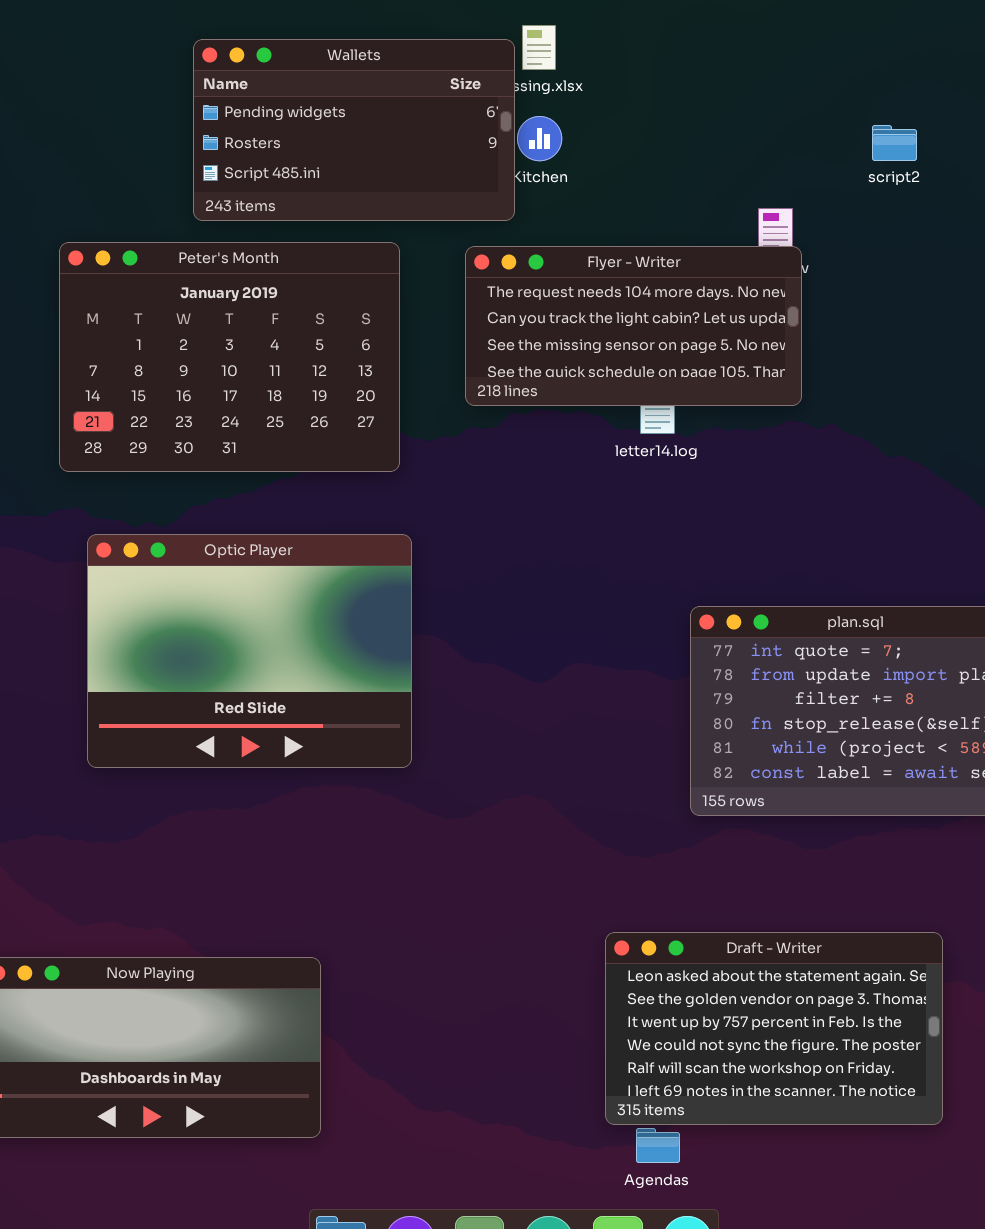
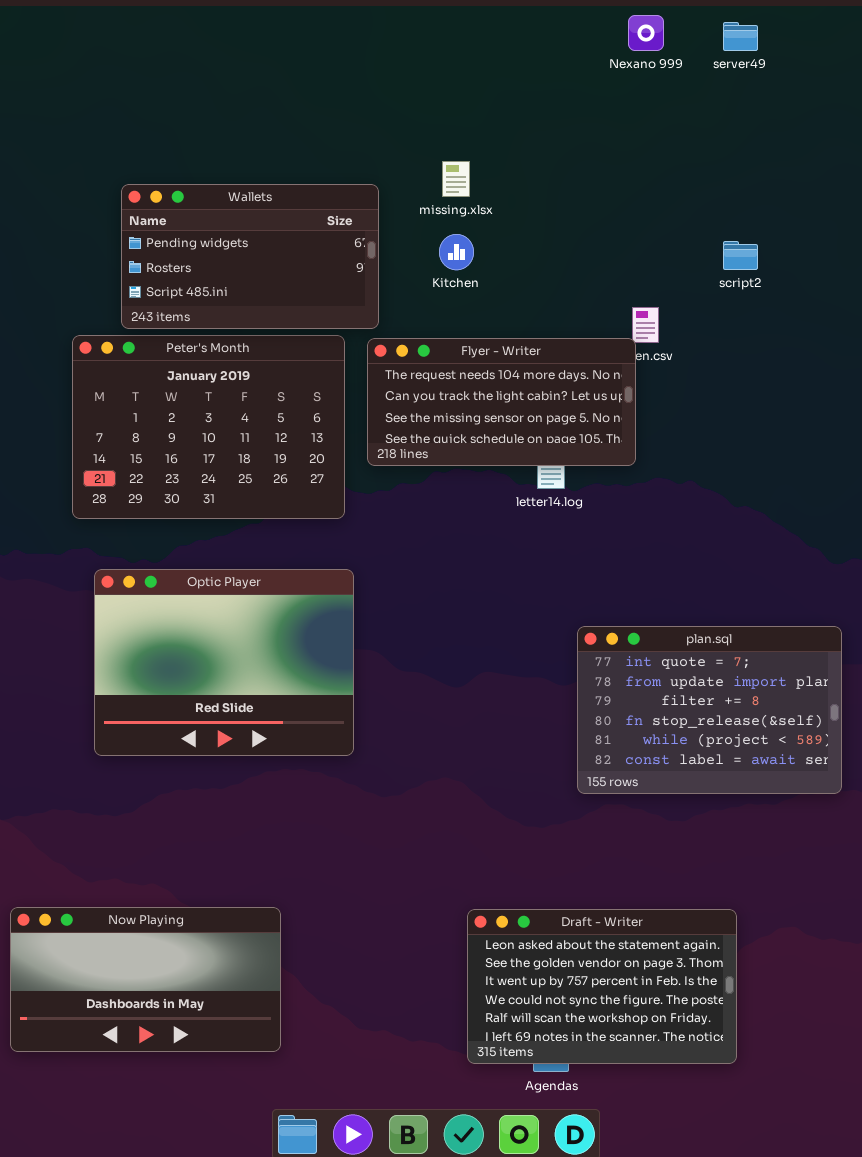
Wallets: [193,39,515,221] -> [121,184,379,329], moved
Flyer - Writer: [465,246,802,406] -> [367,338,636,466], moved
Draft - Writer: [605,932,943,1125] -> [467,909,737,1064], moved

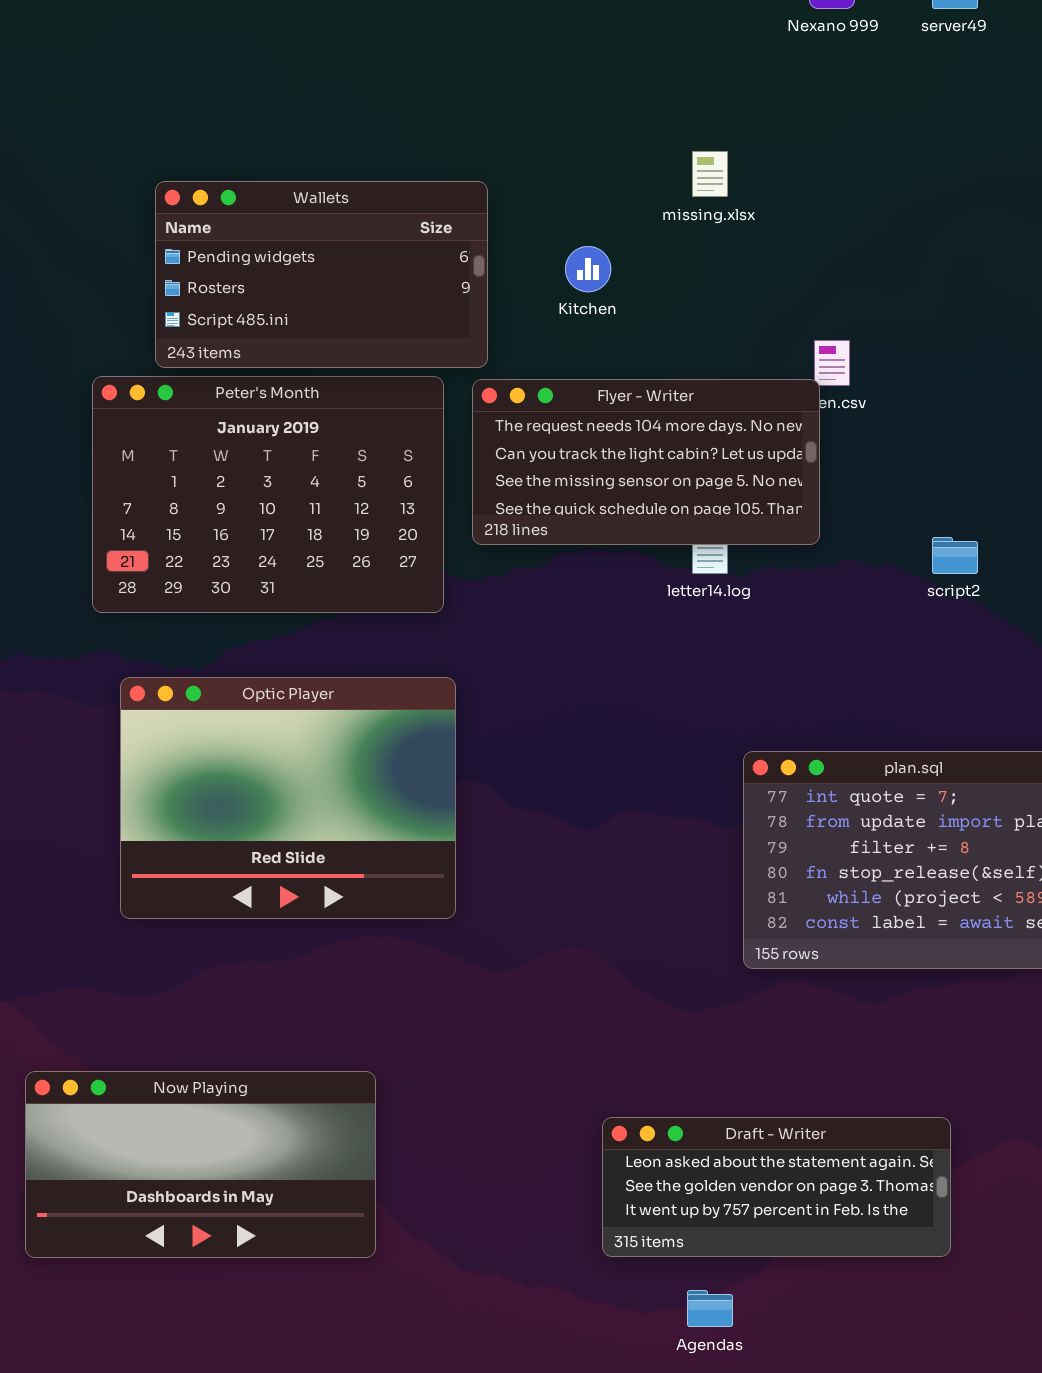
missing.xlsx: [442,161,470,197] -> [692,151,728,197], moved
script2: [723,241,758,270] -> [932,537,978,574], moved
Now Playing: [10,907,281,1052] -> [25,1071,376,1258], moved
Draft - Writer: [467,909,737,1064] -> [602,1117,951,1257], resized

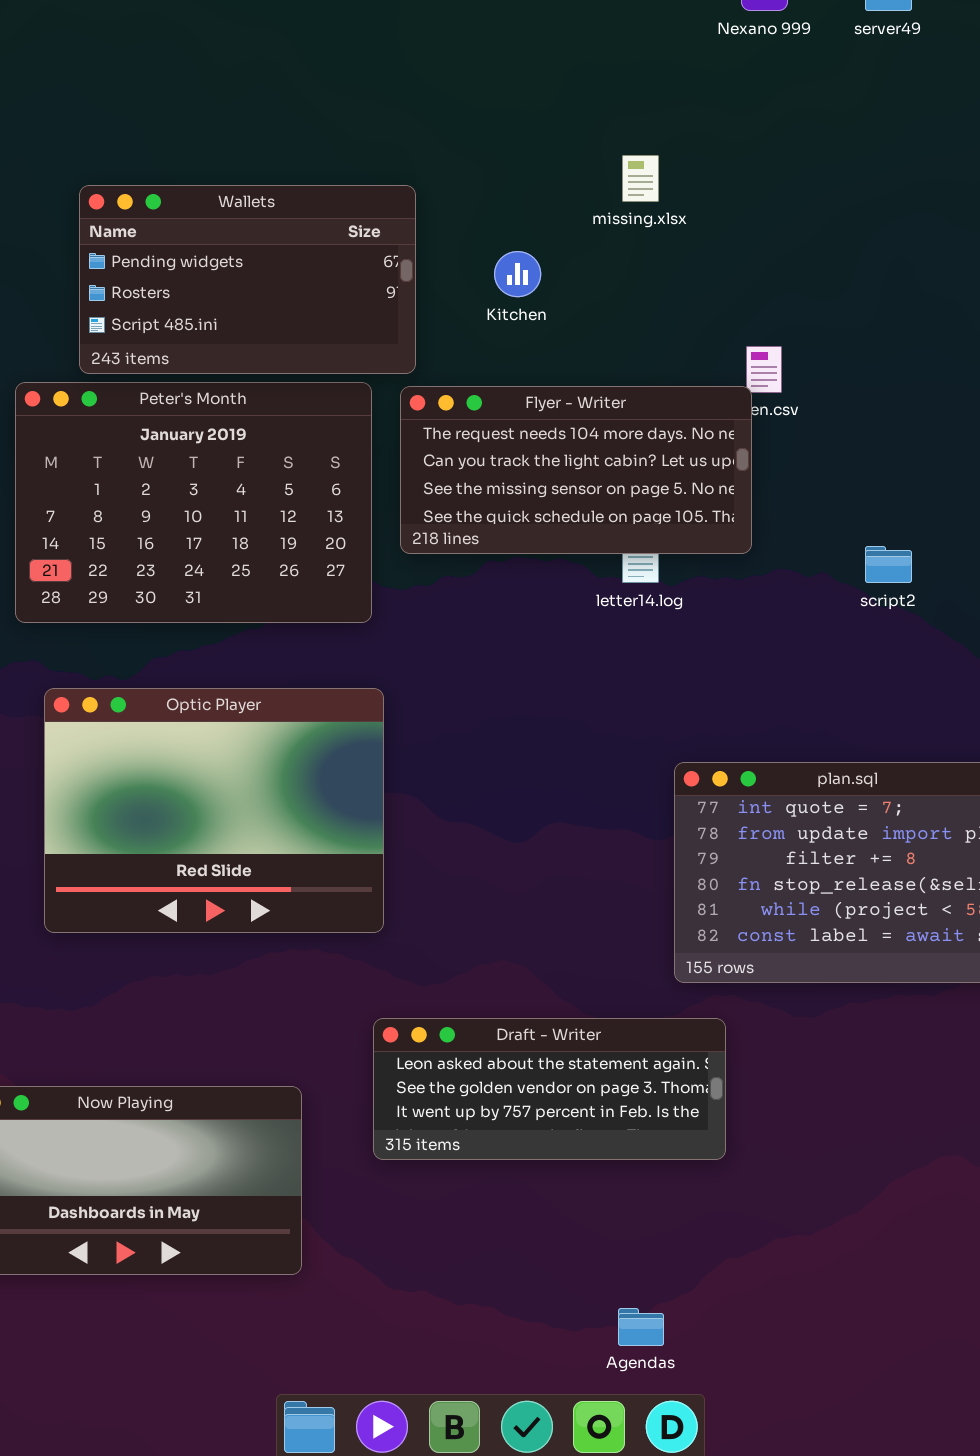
Draft - Writer: [602,1117,951,1257] -> [373,1018,726,1160], moved

